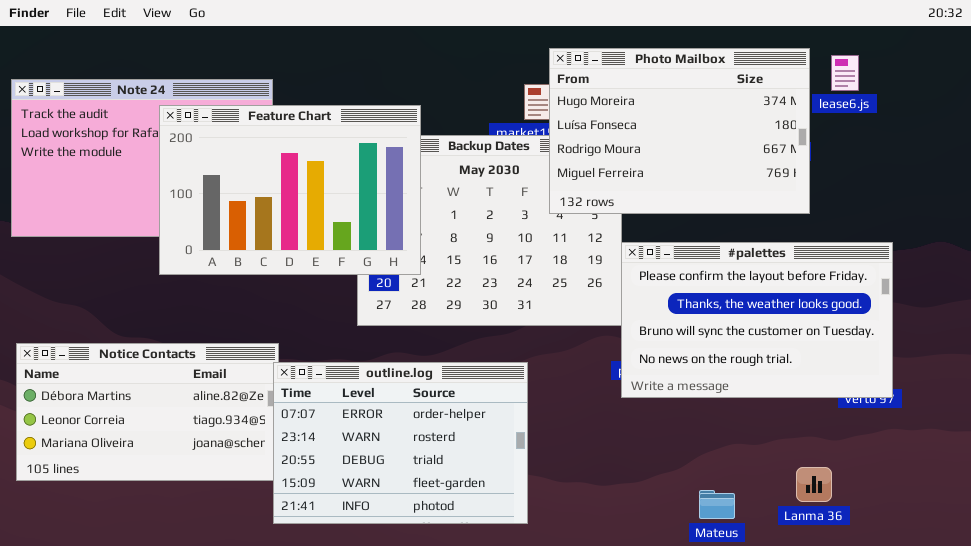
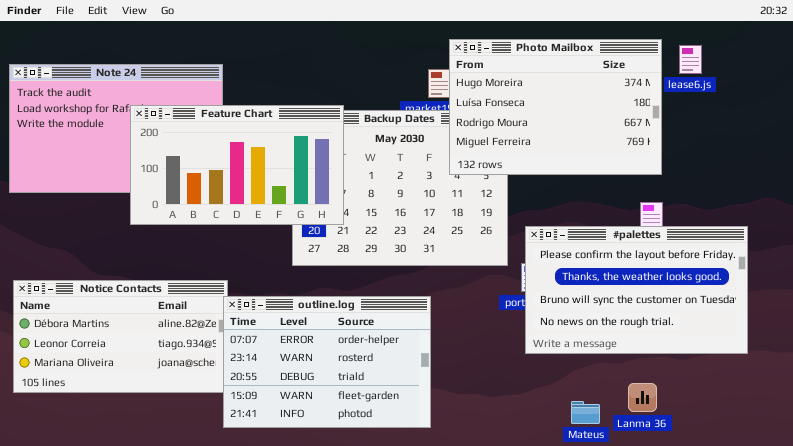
Feature Chart: [159,105,421,275] -> [130,105,344,225], resized
#palettes: [621,242,893,398] -> [525,226,748,354], moved
Lanma 36: [796,467,832,502] -> [628,383,657,412], moved

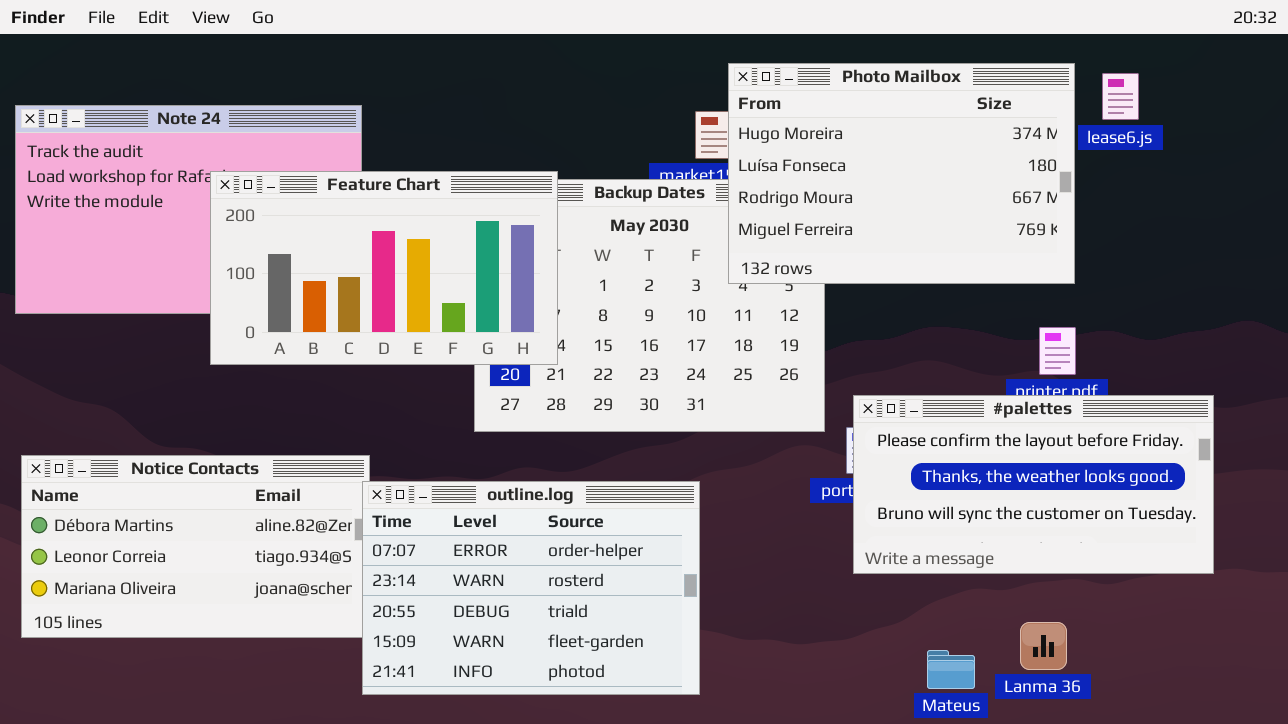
#palettes: [525,226,748,354] -> [853,395,1214,574], resized

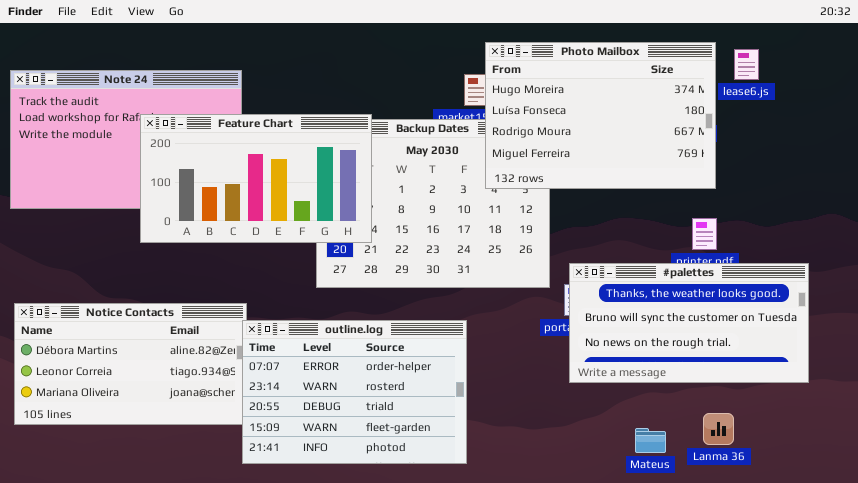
#palettes: [853,395,1214,574] -> [569,263,809,383], scrolled down 1 row
Lanma 36: [1020,622,1067,670] -> [703,413,734,445], moved
Mateus: [927,650,975,689] -> [635,428,666,453], moved

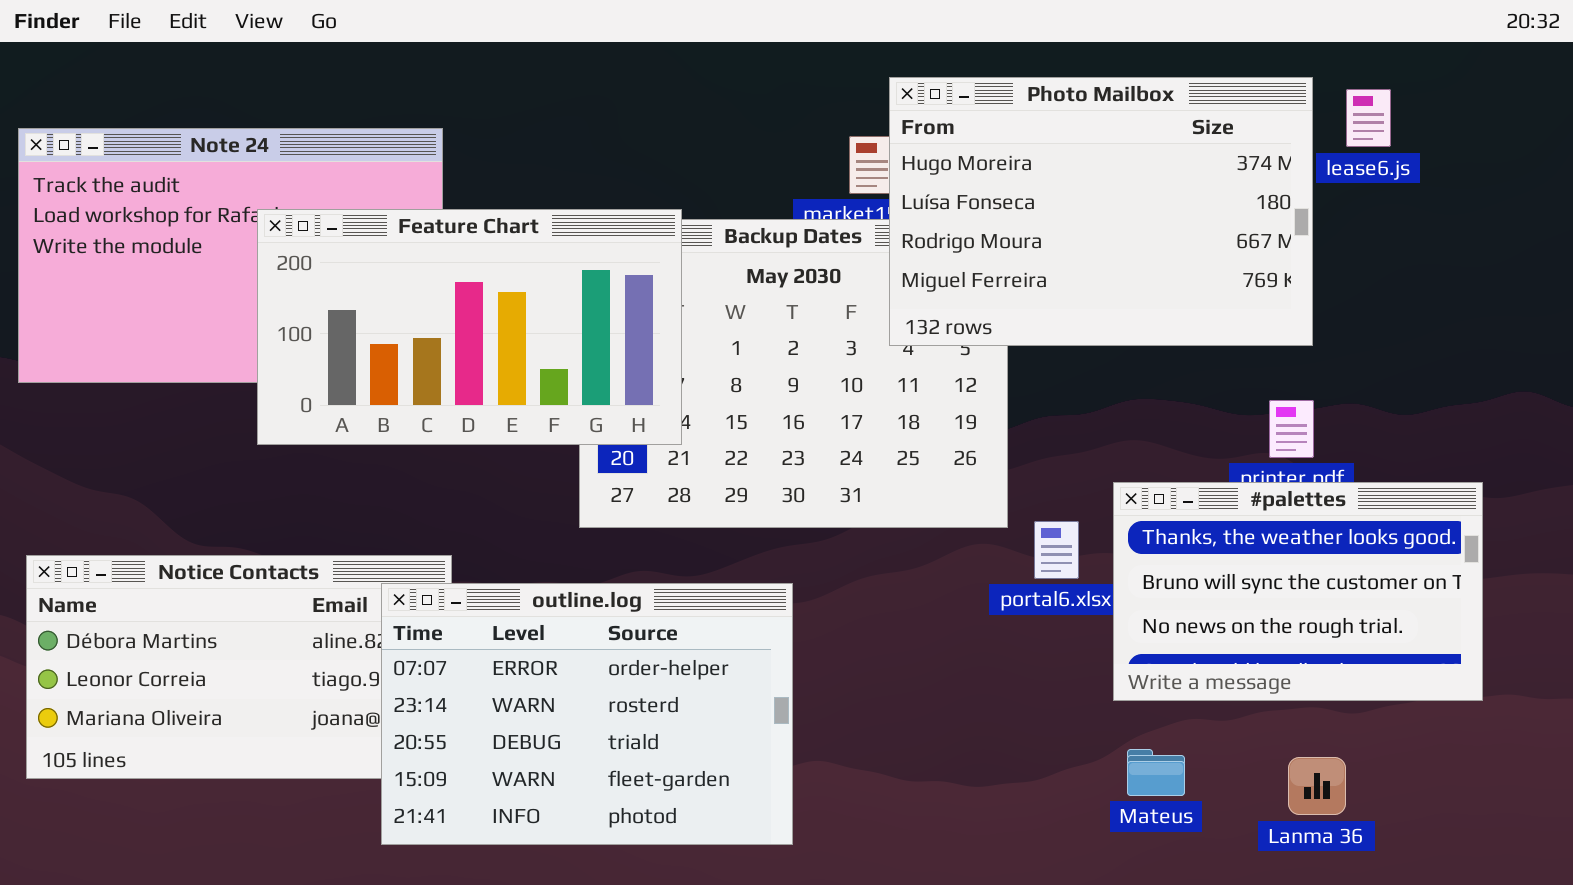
#palettes: [569,263,809,383] -> [1113,482,1483,701], resized
outline.log: [242,320,467,464] -> [381,583,793,845], moved
Mateus: [635,428,666,453] -> [1127,749,1185,796], moved

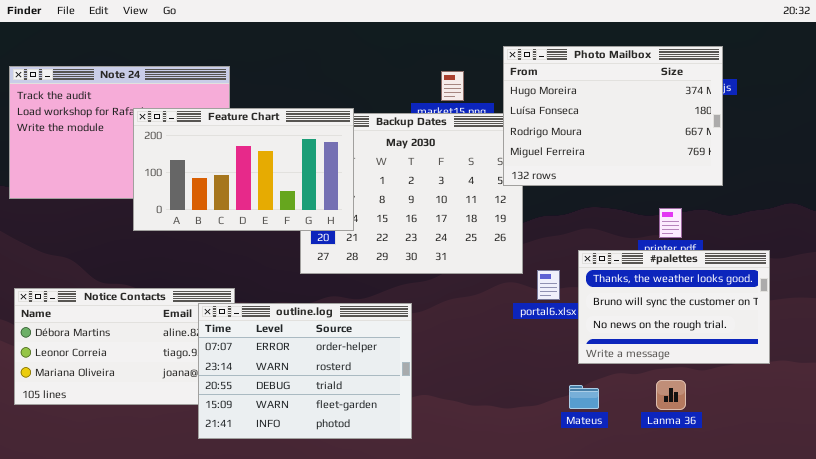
Photo Mailbox: [889,77,1313,346] -> [503,46,723,186], moved
Mateus: [1127,749,1185,796] -> [569,385,599,409], moved
Lanma 36: [1288,757,1346,815] -> [656,380,686,410], moved

